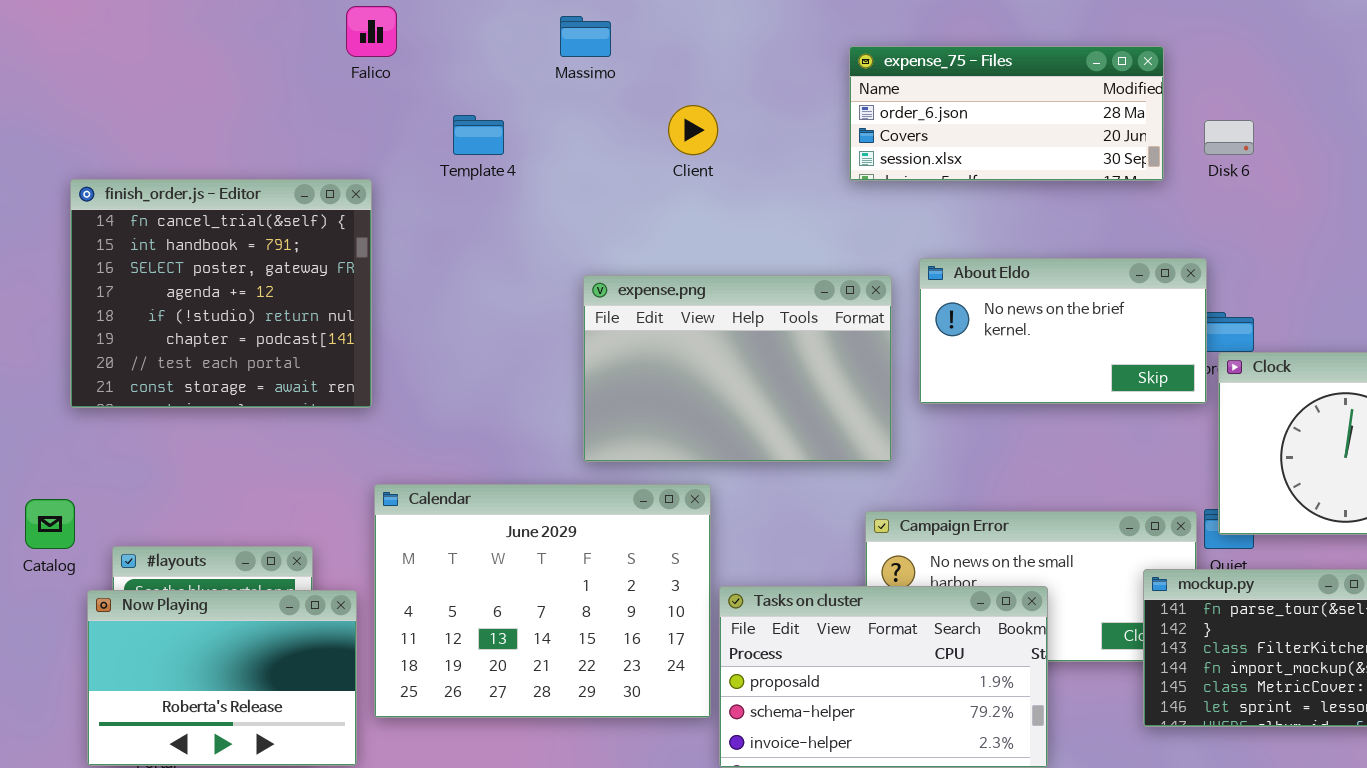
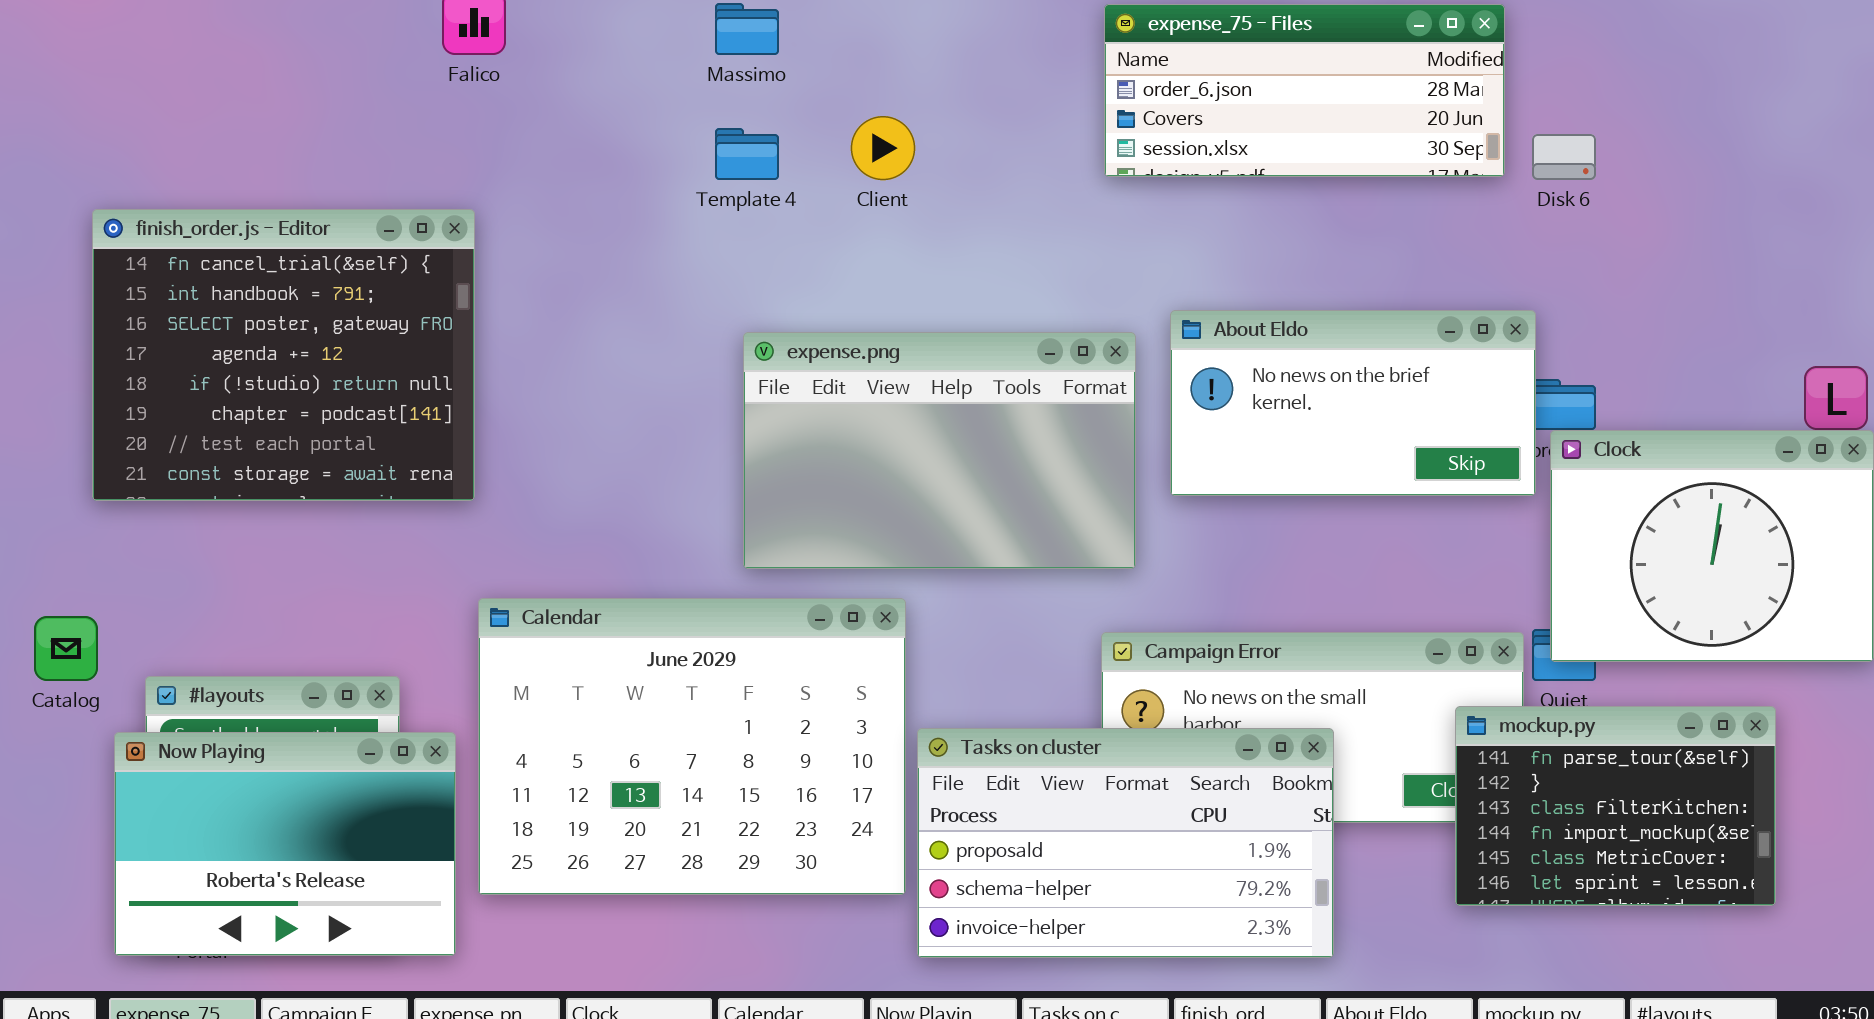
expense_75 - Files: [849,46,1164,181] -> [1104,4,1505,177], moved
Template 4: [453,115,504,155] -> [715,128,779,180], moved

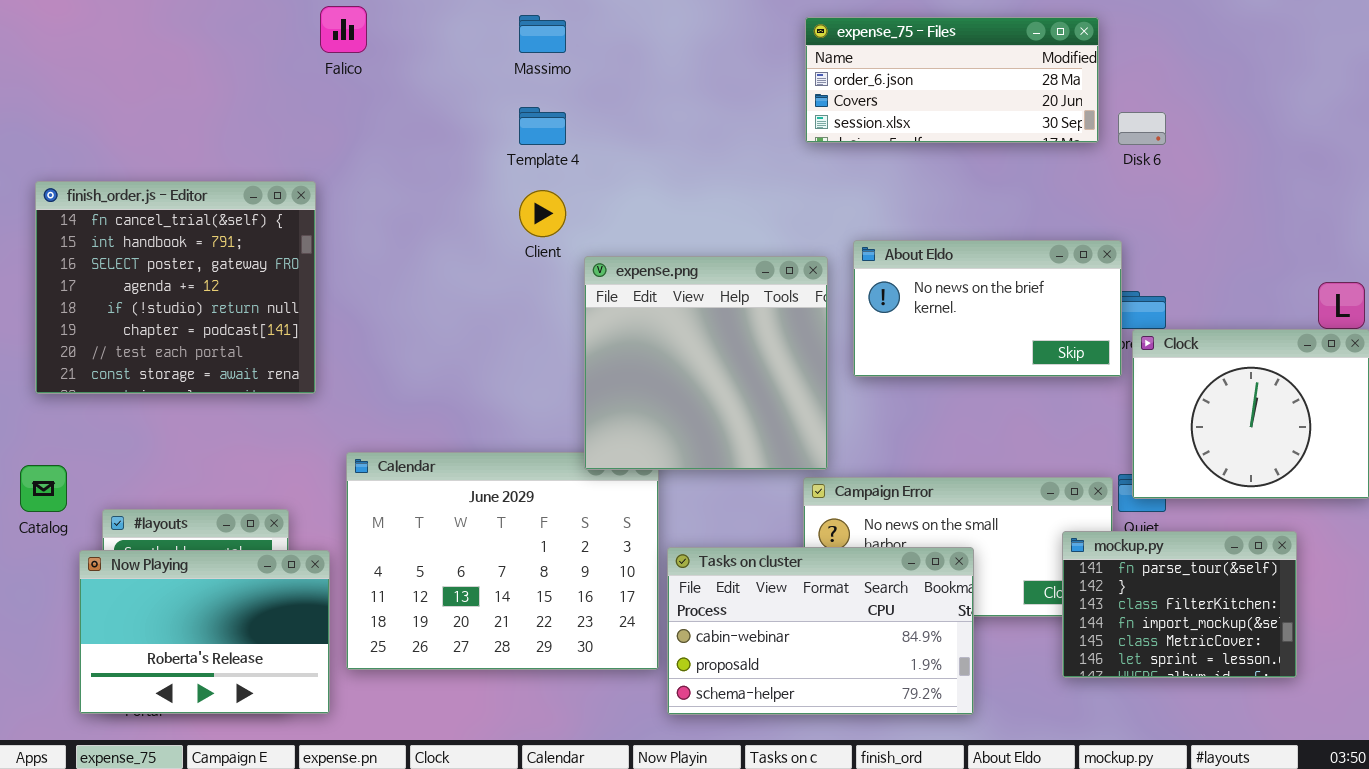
Client: [851,116,915,180] -> [519,190,566,237], moved
finish_order.js - Editor: [92,209,475,501] -> [35,181,316,394], moved
expense.png: [743,332,1136,569] -> [584,256,828,470], resized
Tasks on cluster: [917,728,1334,958] -> [667,547,974,715], scrolled up 1 row

